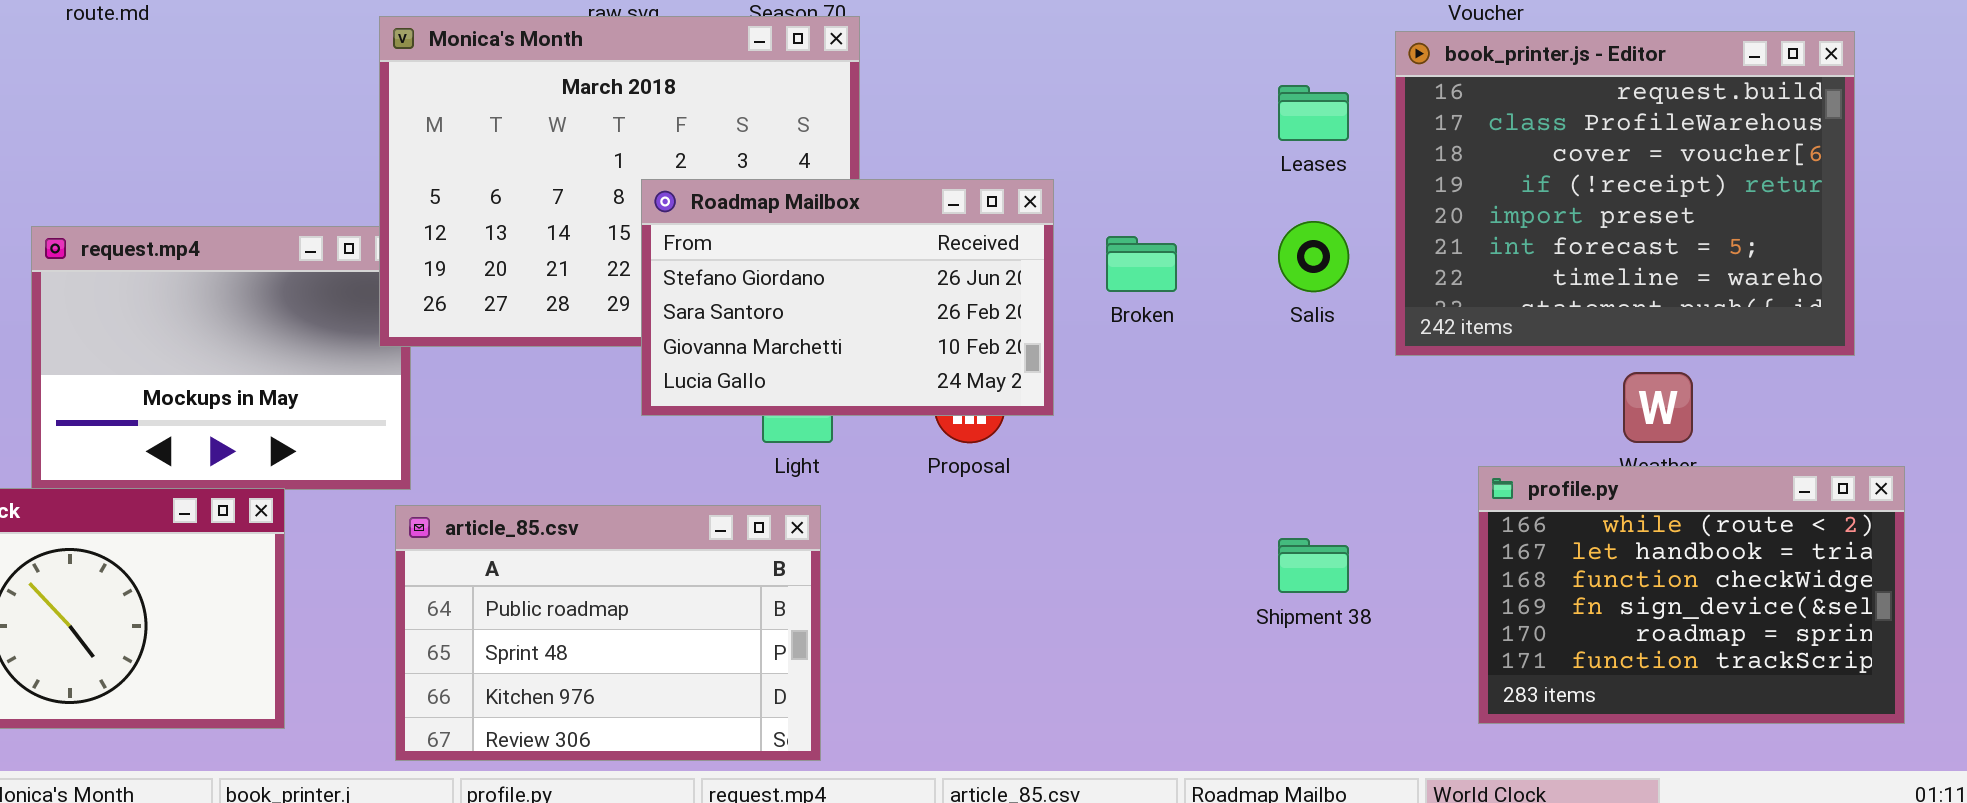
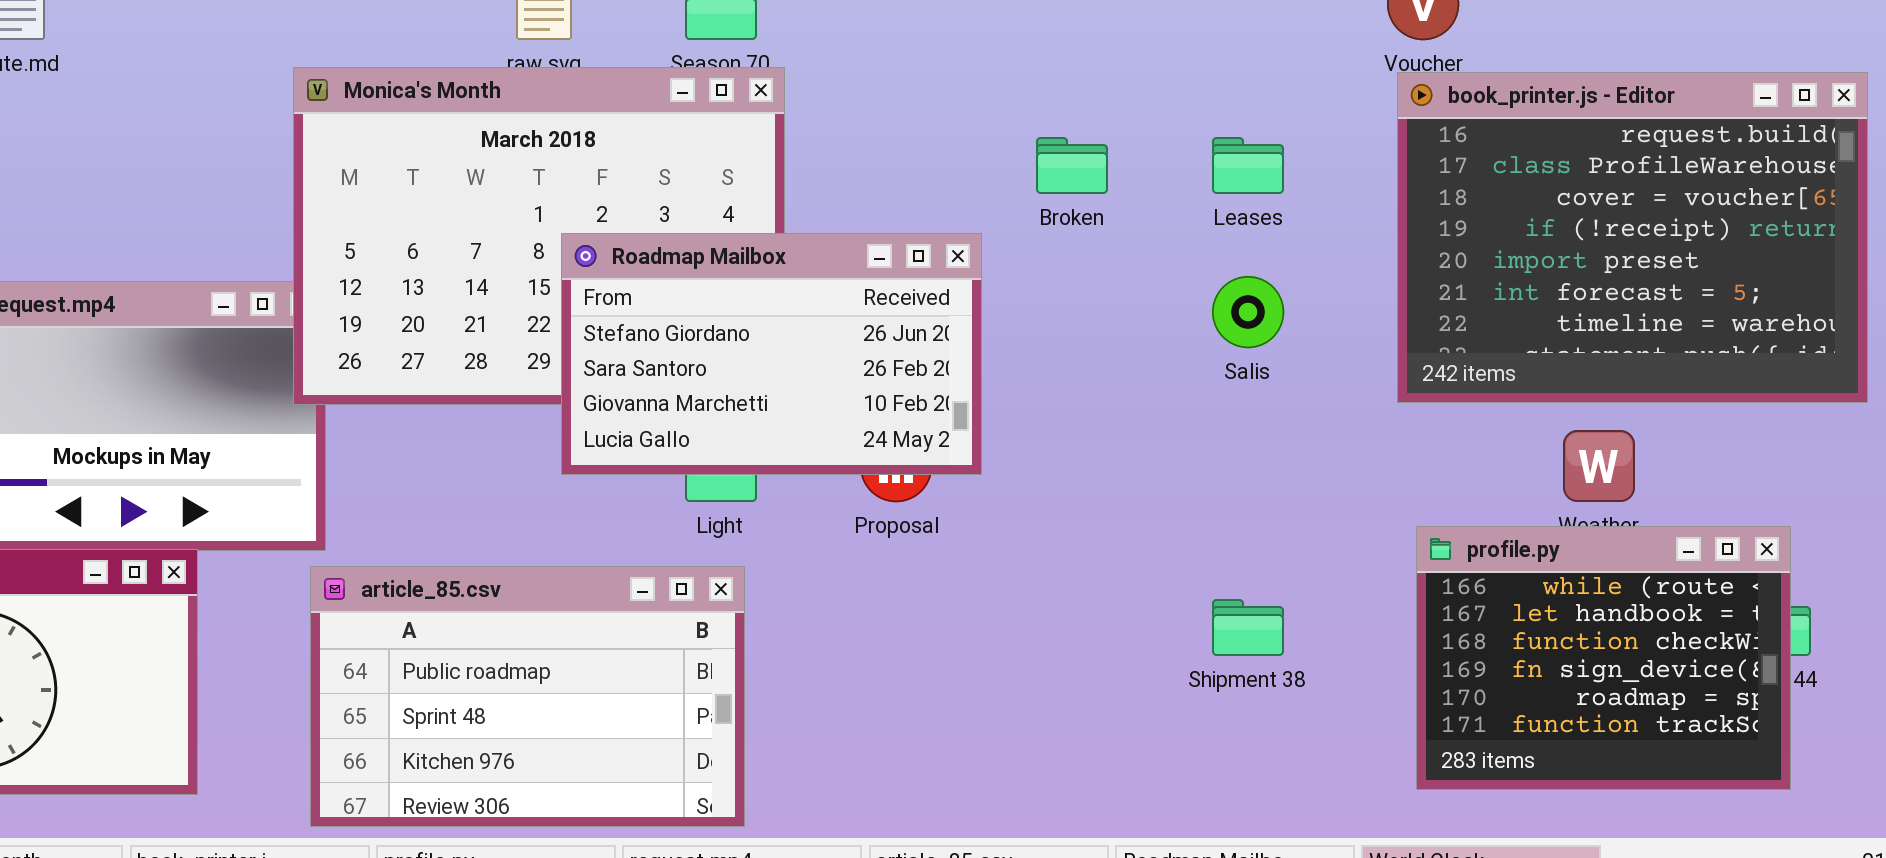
book_printer.js - Editor: [1395,31,1855,356] -> [1397,72,1868,403], moved
Broken: [1106,236,1177,292] -> [1036,137,1108,194], moved
profile.py: [1478,466,1905,724] -> [1416,526,1791,790], resized

